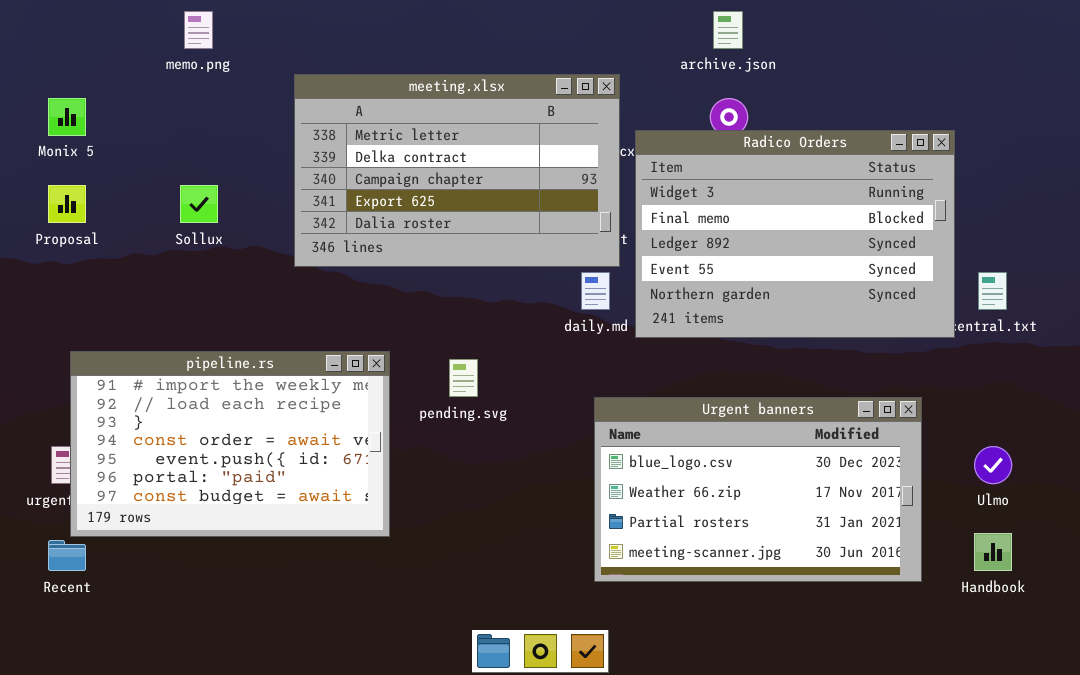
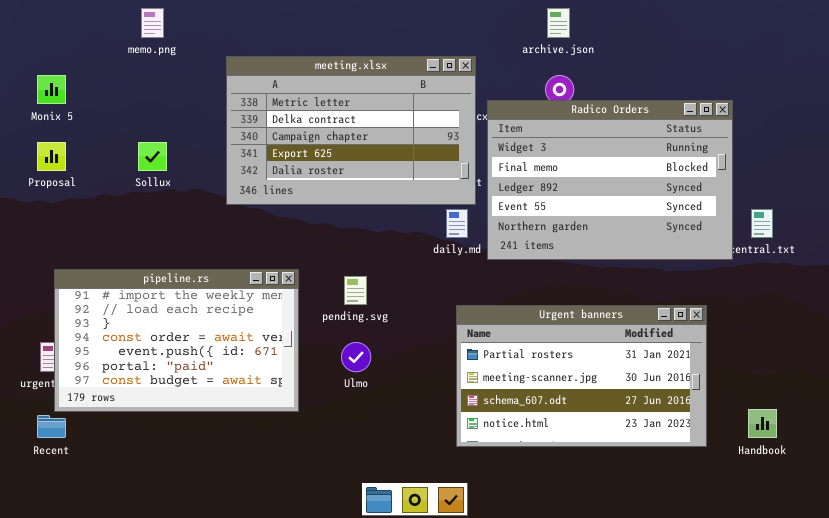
Urgent banners: [594,397,922,582] -> [456,305,707,447], scrolled down 2 rows
Ulmo: [974,446,1012,484] -> [341,342,371,372], moved

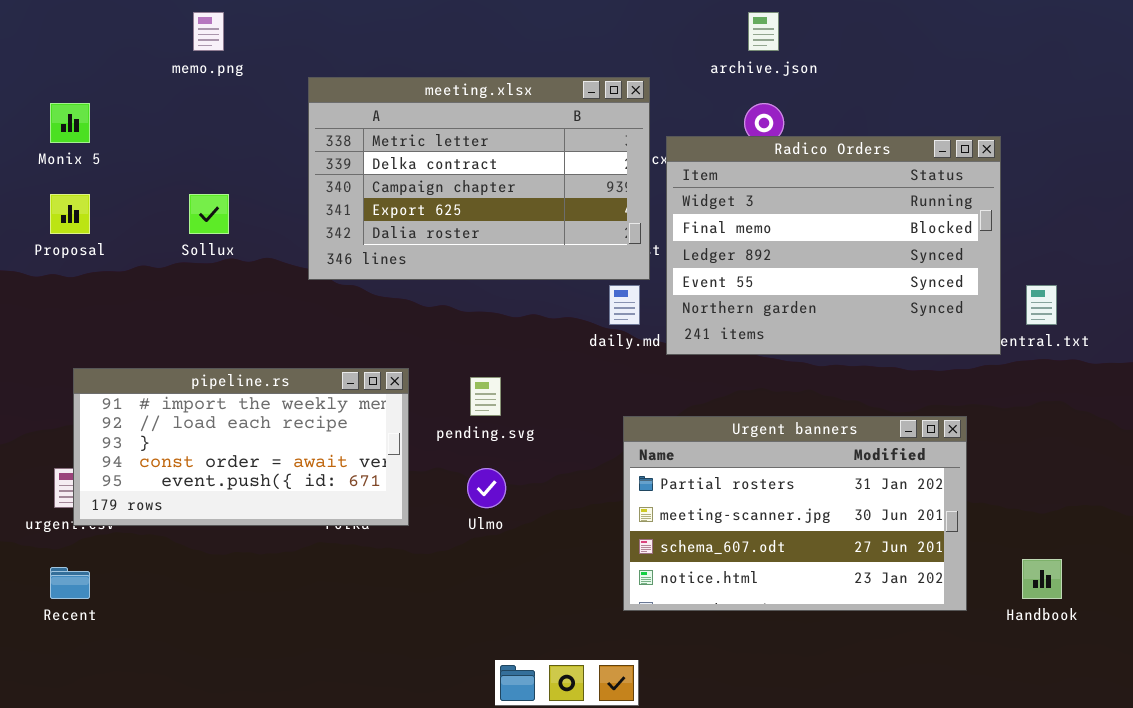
pipeline.rs: [54,269,299,412] -> [73,368,409,526], resized

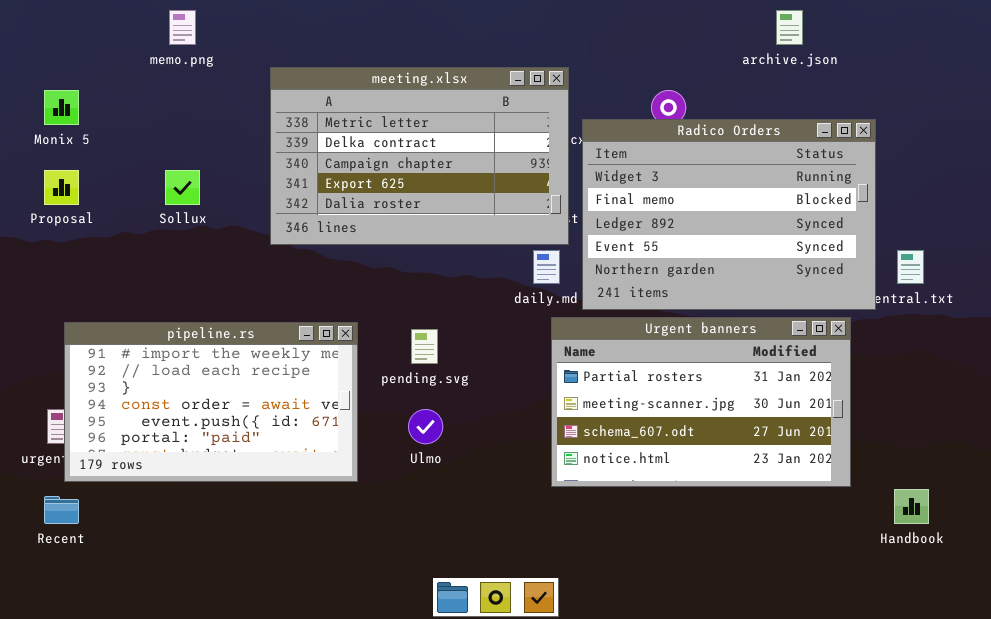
archive.json: [748,12,779,51] -> [776,10,803,45], moved
pipeline.rs: [73,368,409,526] -> [64,322,358,482], resized
Urgent banners: [623,416,967,611] -> [551,317,851,487], moved

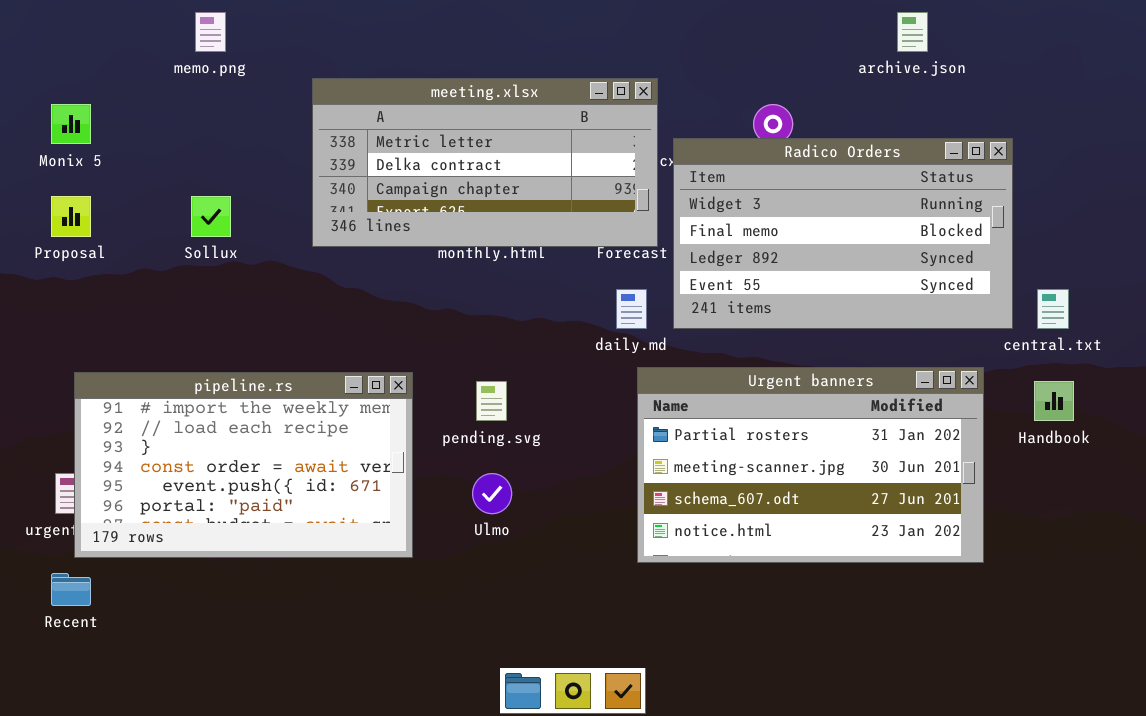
meeting.xlsx: [270,67,569,245] -> [312,78,658,247], resized
Radico Orders: [582,119,876,310] -> [673,138,1013,329], resized
Handbook: [894,489,929,524] -> [1034,381,1074,421], moved

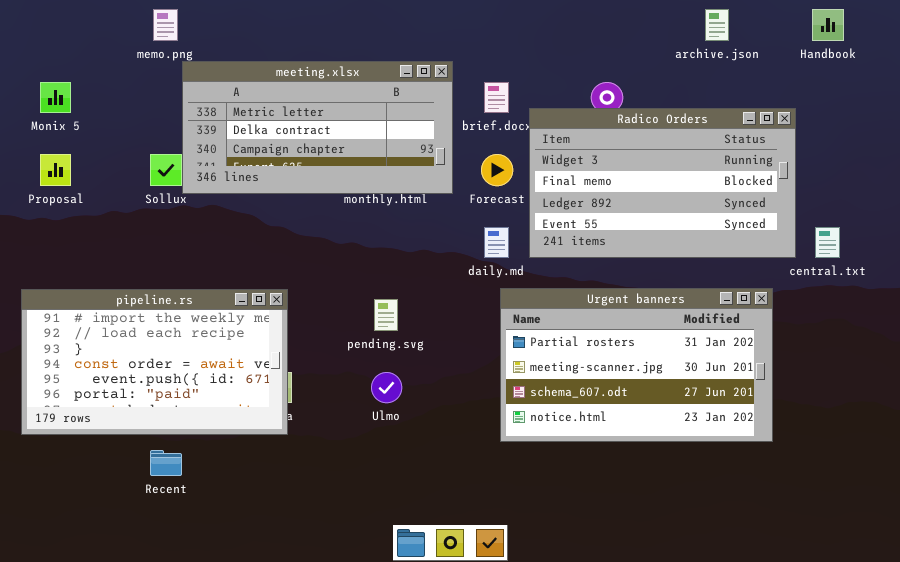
meeting.xlsx: [312,78,658,247] -> [182,61,453,194], moved
pipeline.rs: [74,372,413,558] -> [21,289,288,435], moved
Handbook: [1034,381,1074,421] -> [812,9,844,41], moved
Recent: [51,573,91,606] -> [150,450,182,476], moved

